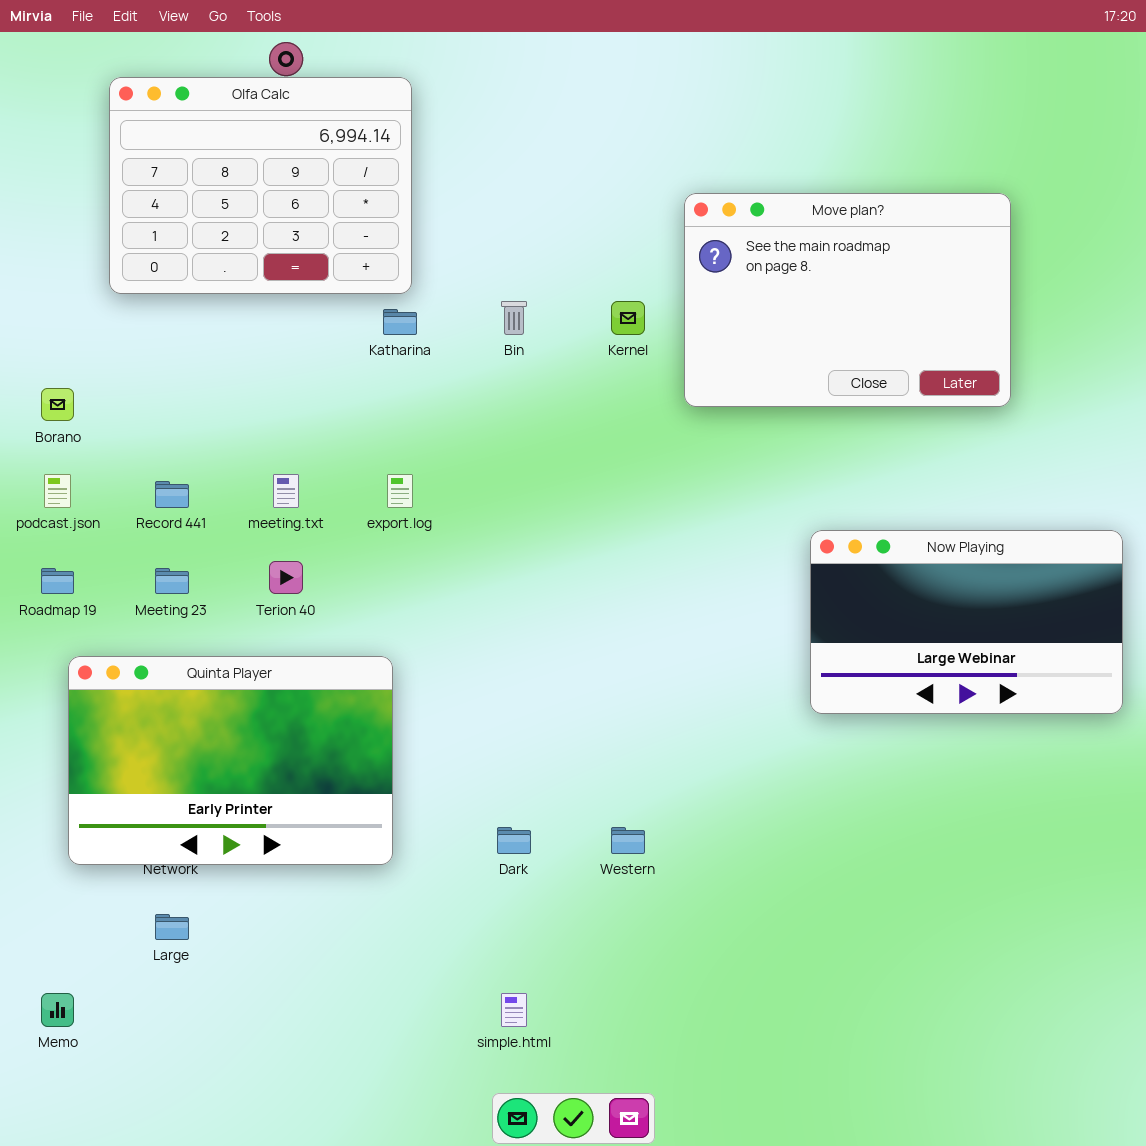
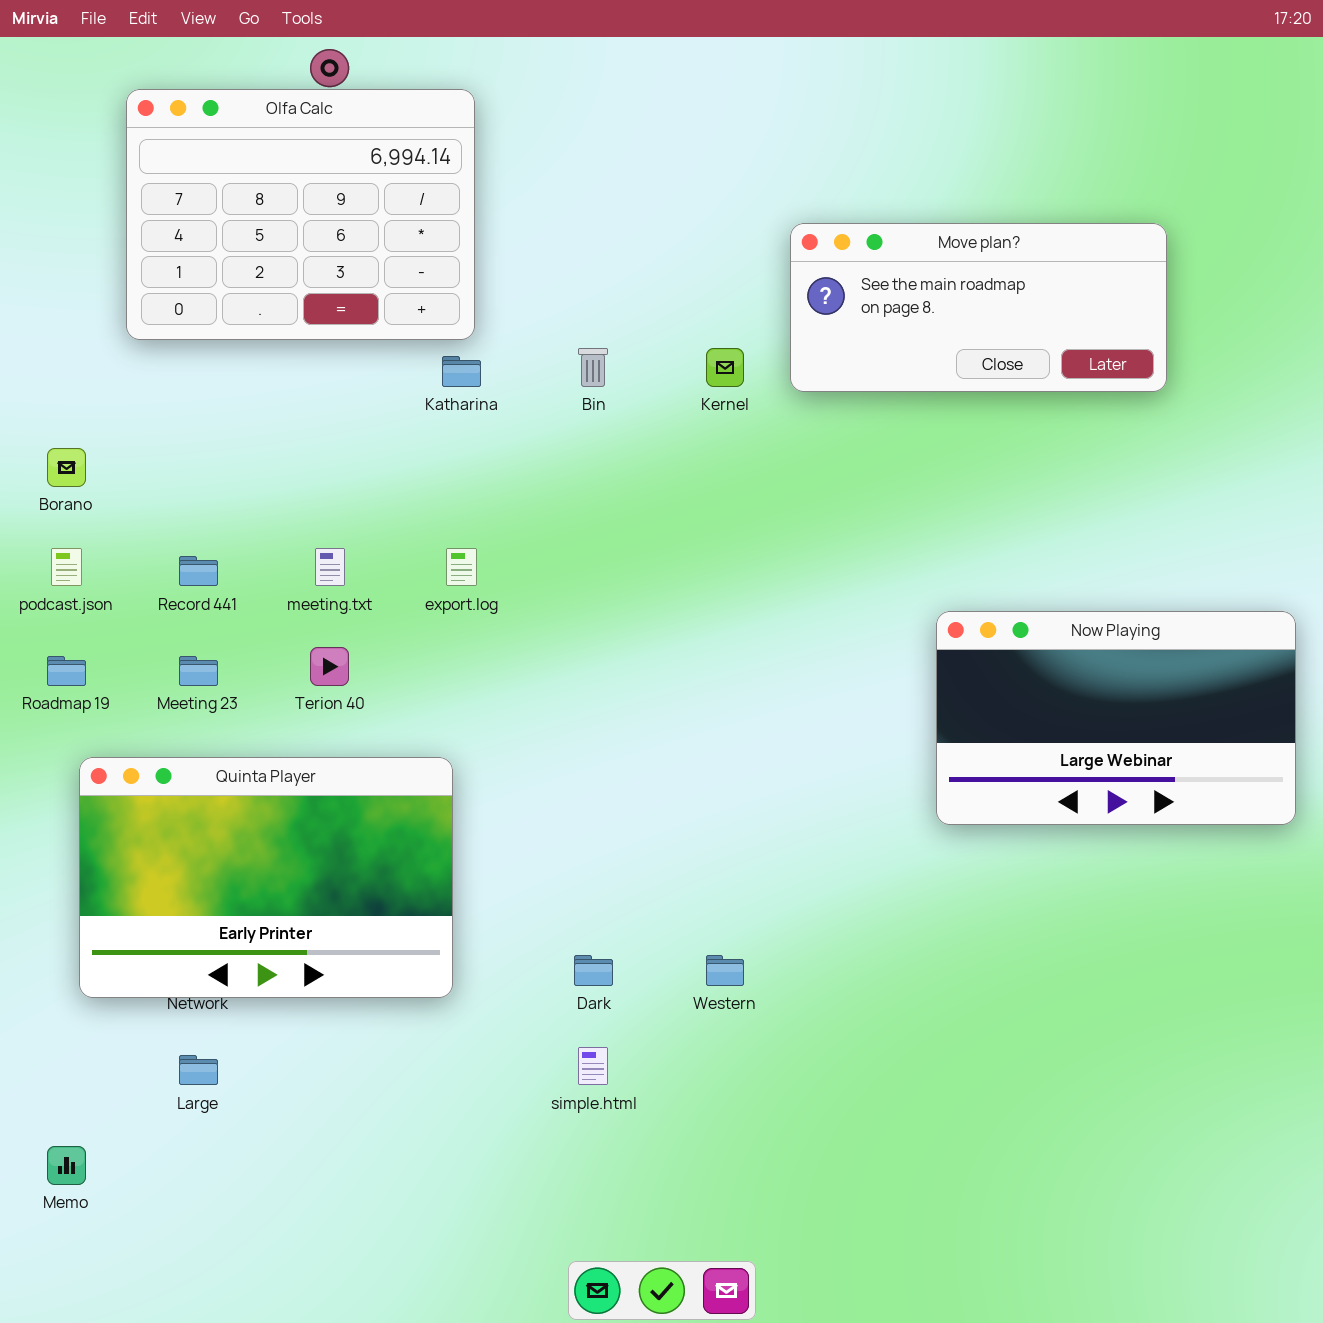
Move plan?: [684,193,1011,407] -> [790,223,1167,392], resized
simple.html: [501,993,527,1027] -> [578,1047,608,1085], moved

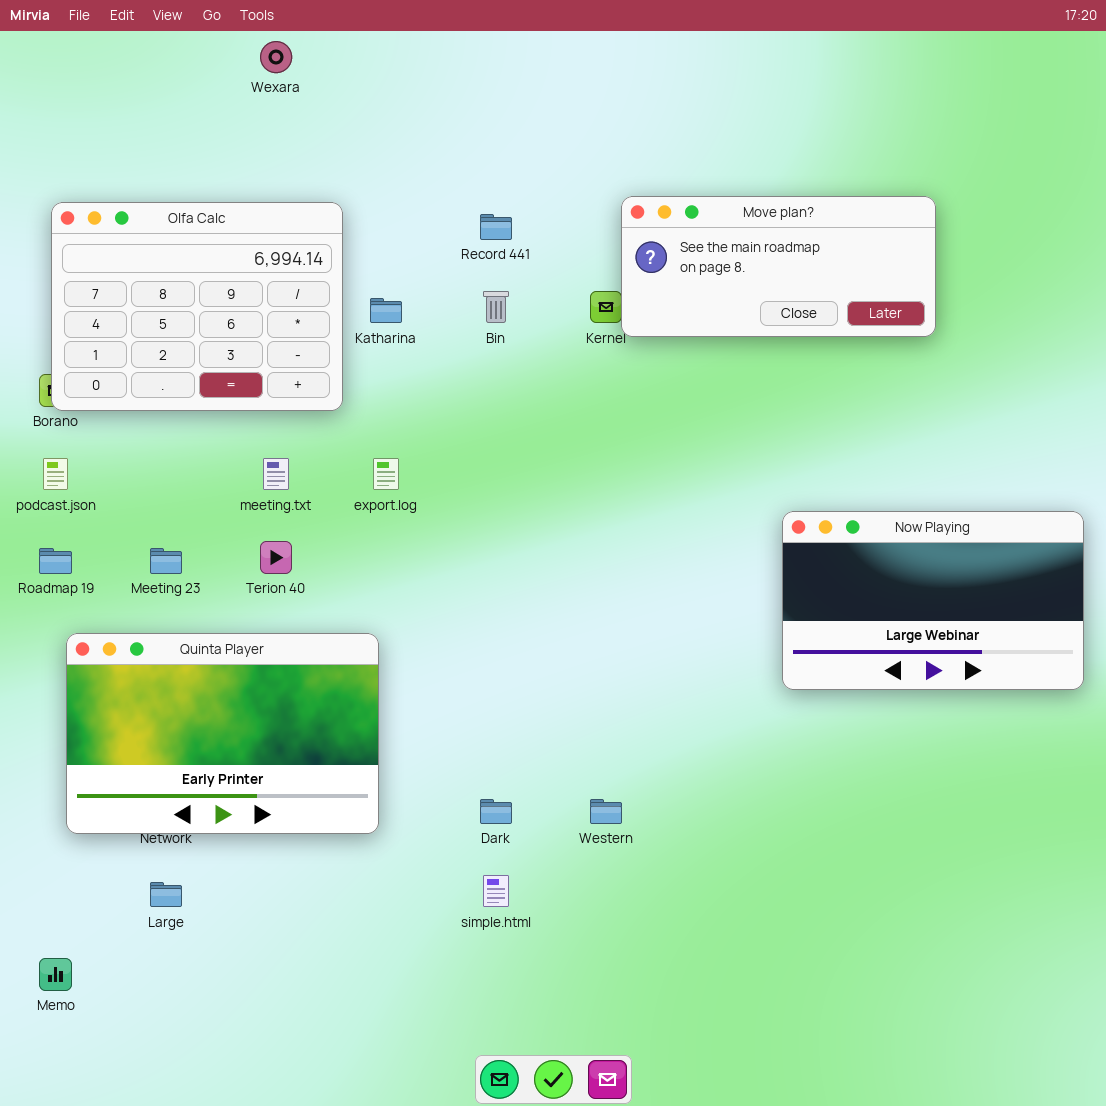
Olfa Calc: [126,89,475,340] -> [51,202,343,411], moved
Move plan?: [790,223,1167,392] -> [621,196,936,337], moved
Record 441: [179,556,218,586] -> [480,214,512,240], moved

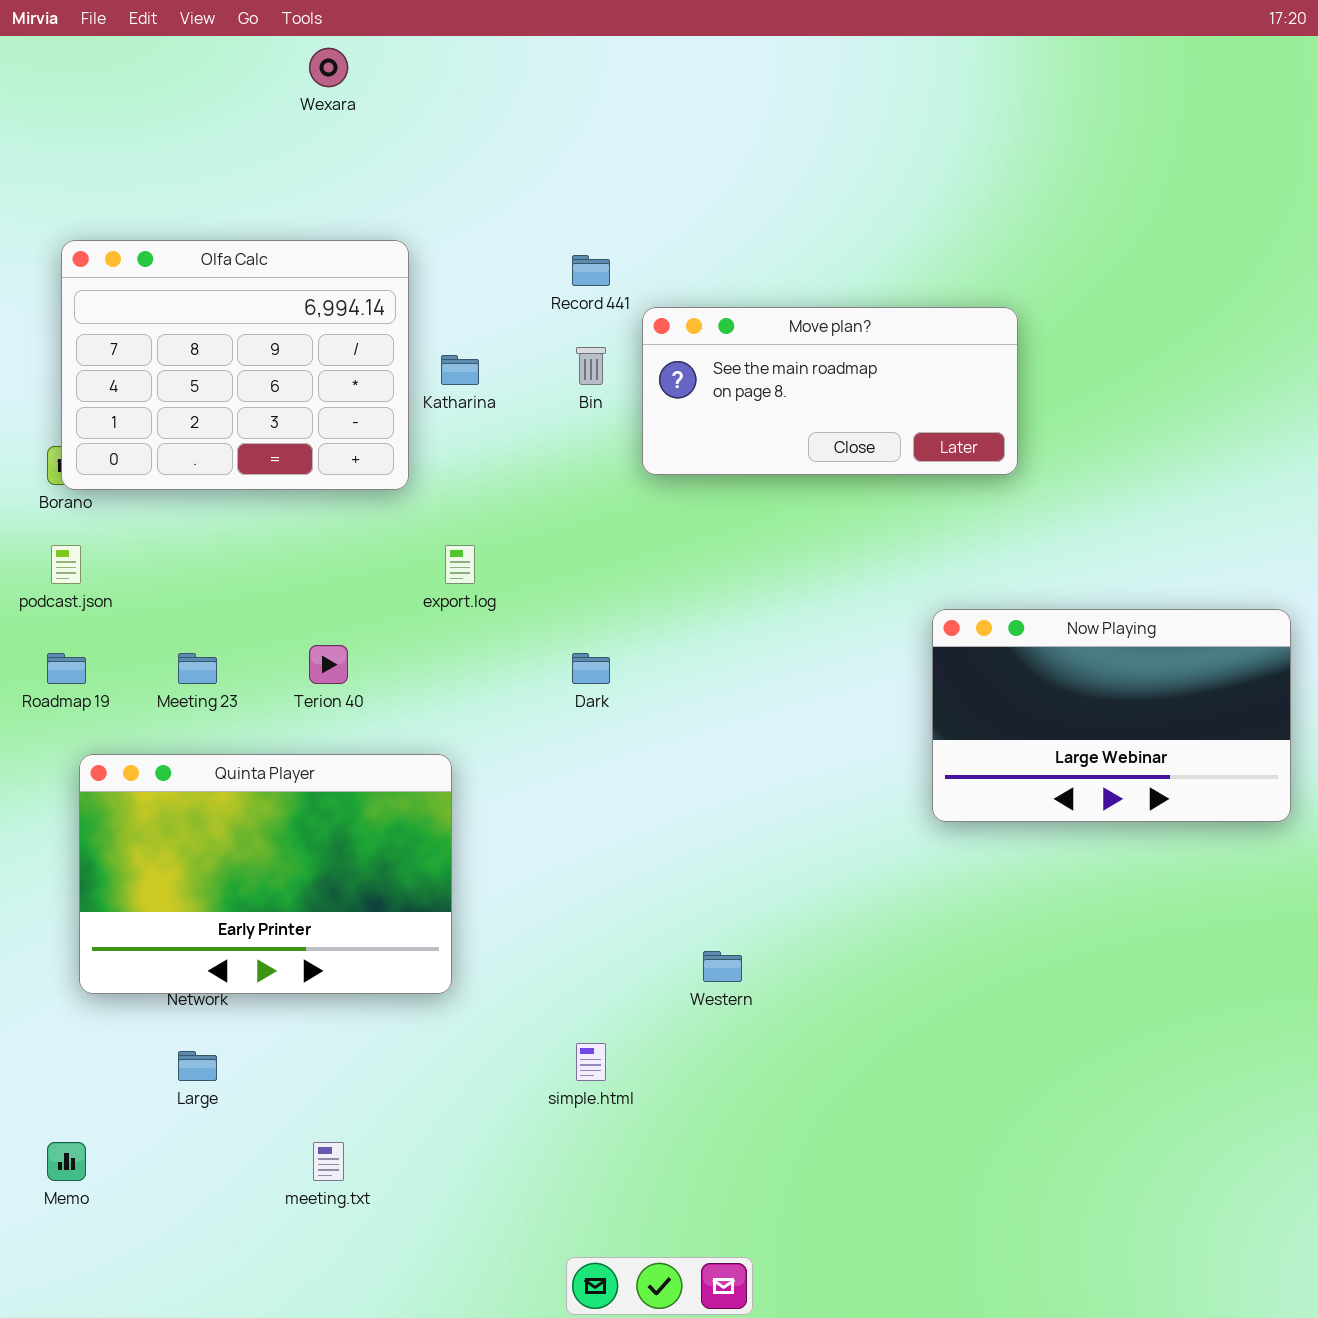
Move plan?: [621,196,936,337] -> [642,307,1018,475], moved
meeting.txt: [263,458,289,490] -> [313,1142,344,1181], moved
Dark: [480,799,512,824] -> [572,653,610,684], moved

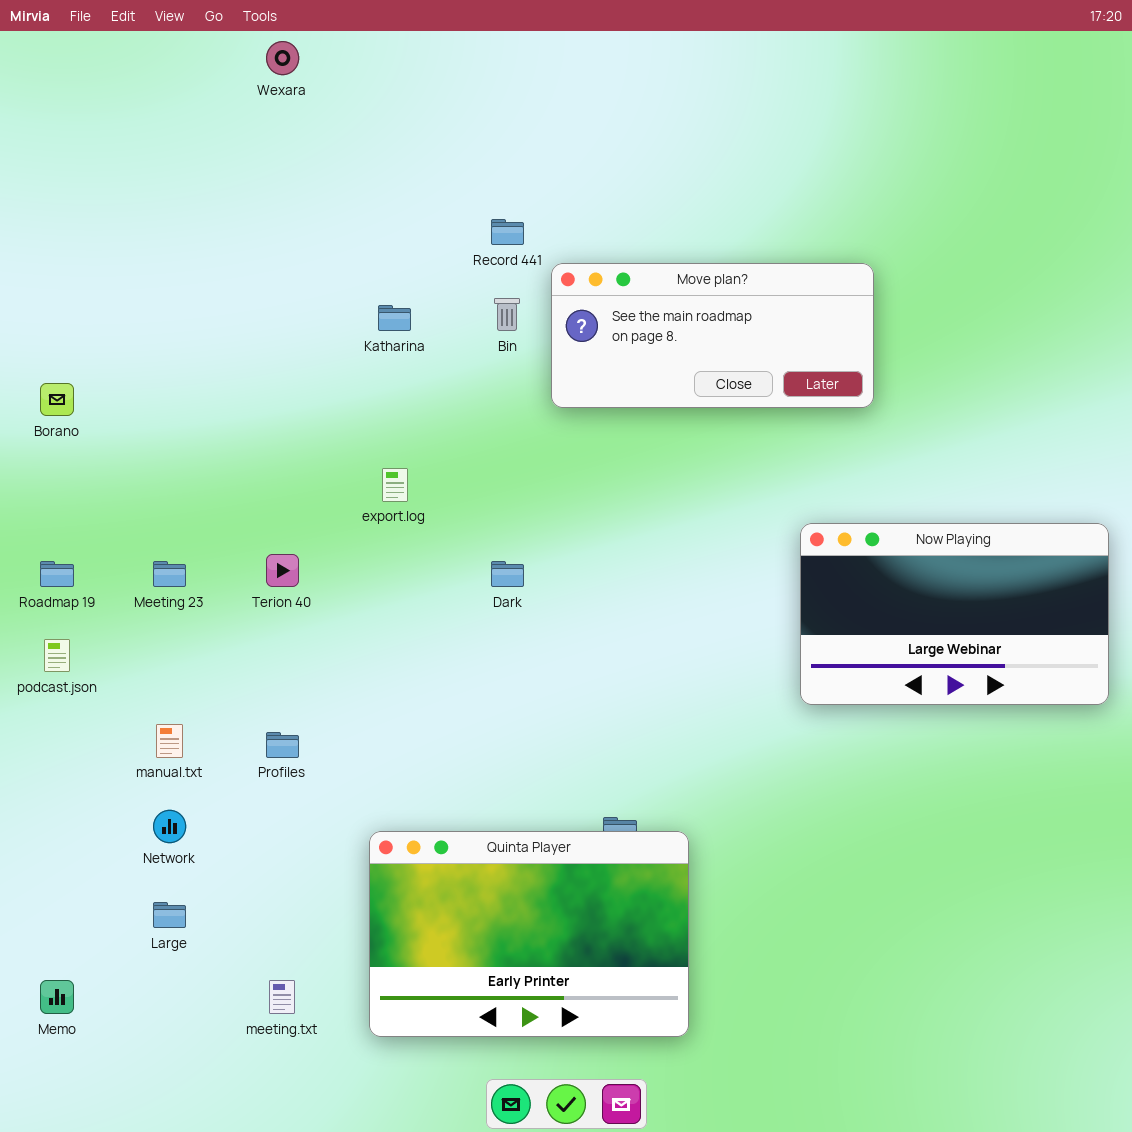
Olfa Calc: [61,240,409,490] -> none, closed
podcast.json: [51,545,81,584] -> [44,639,70,672], moved
Quinta Player: [79,754,452,994] -> [369,831,689,1037], moved

